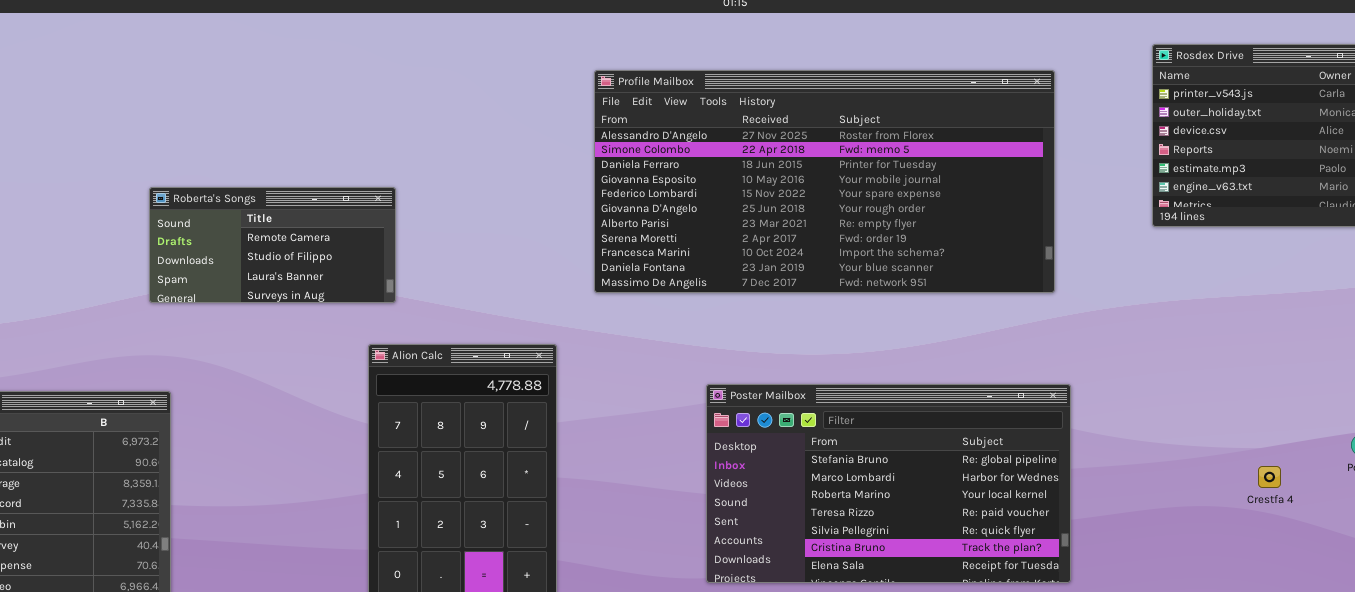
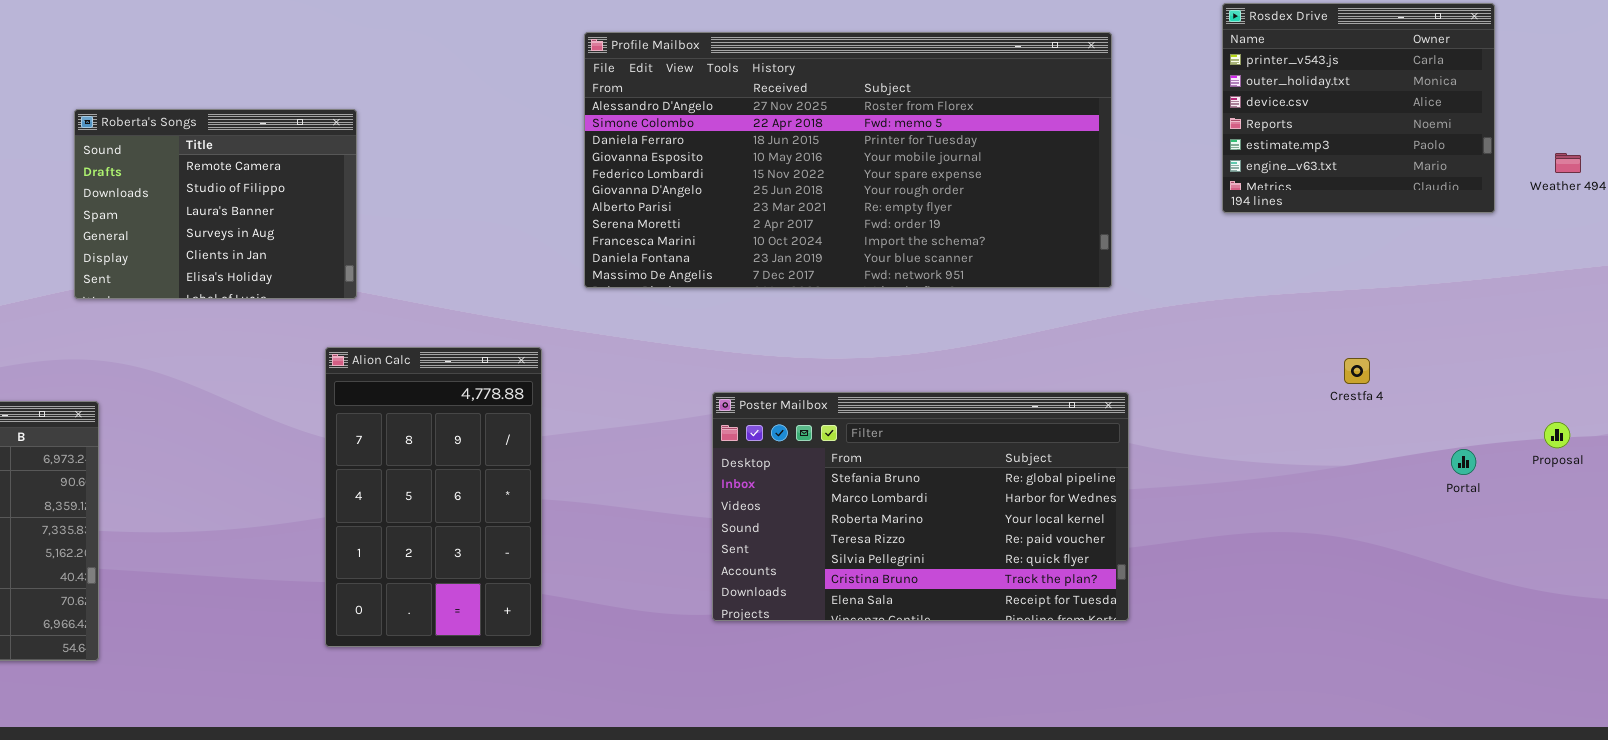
Roberta's Songs: [149,187,396,303] -> [74,109,357,299], resized
Crestfa 4: [1258,466,1281,488] -> [1344,358,1370,384], moved

